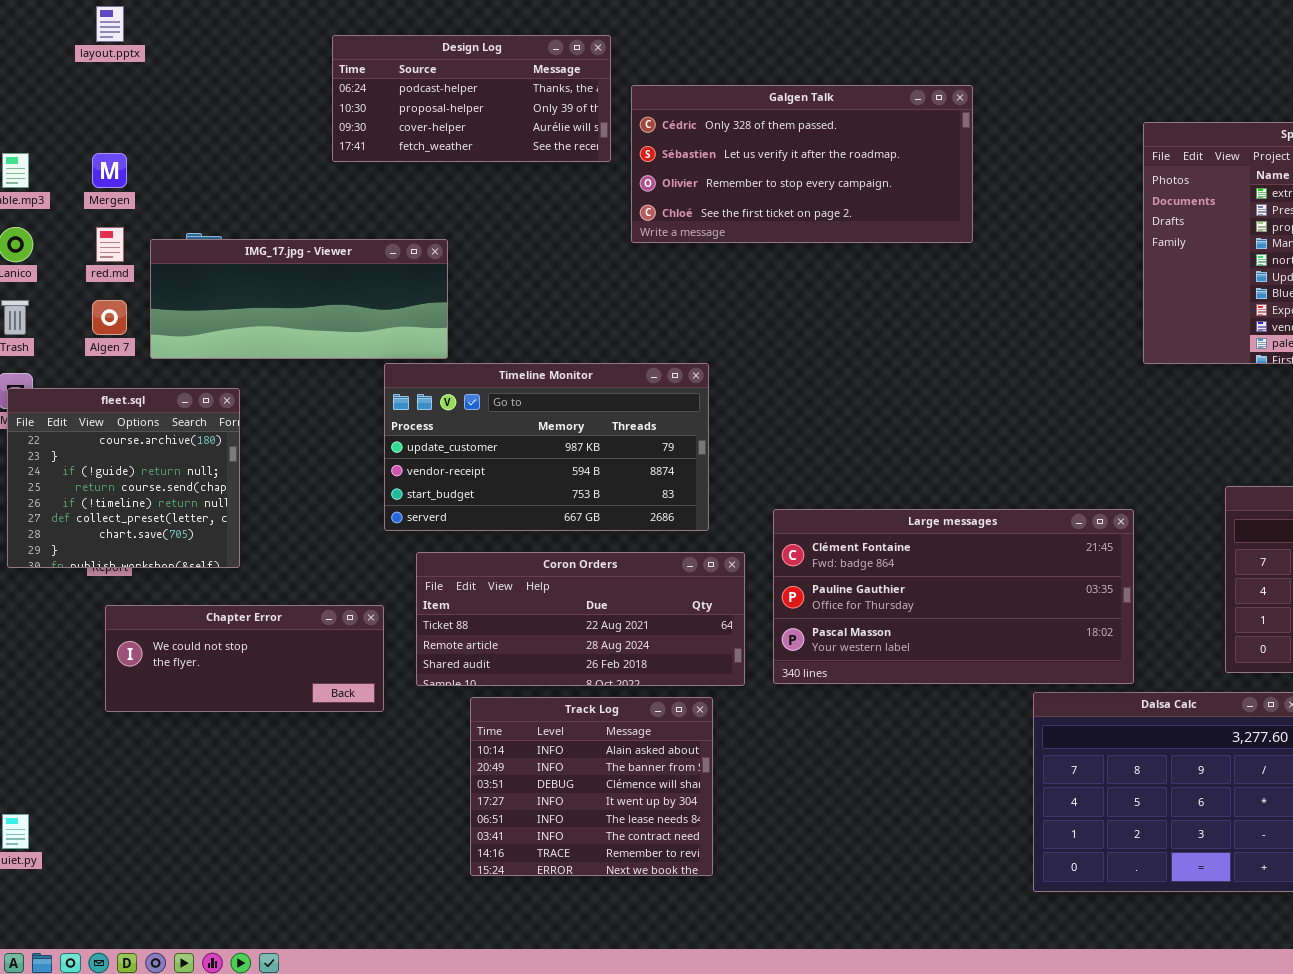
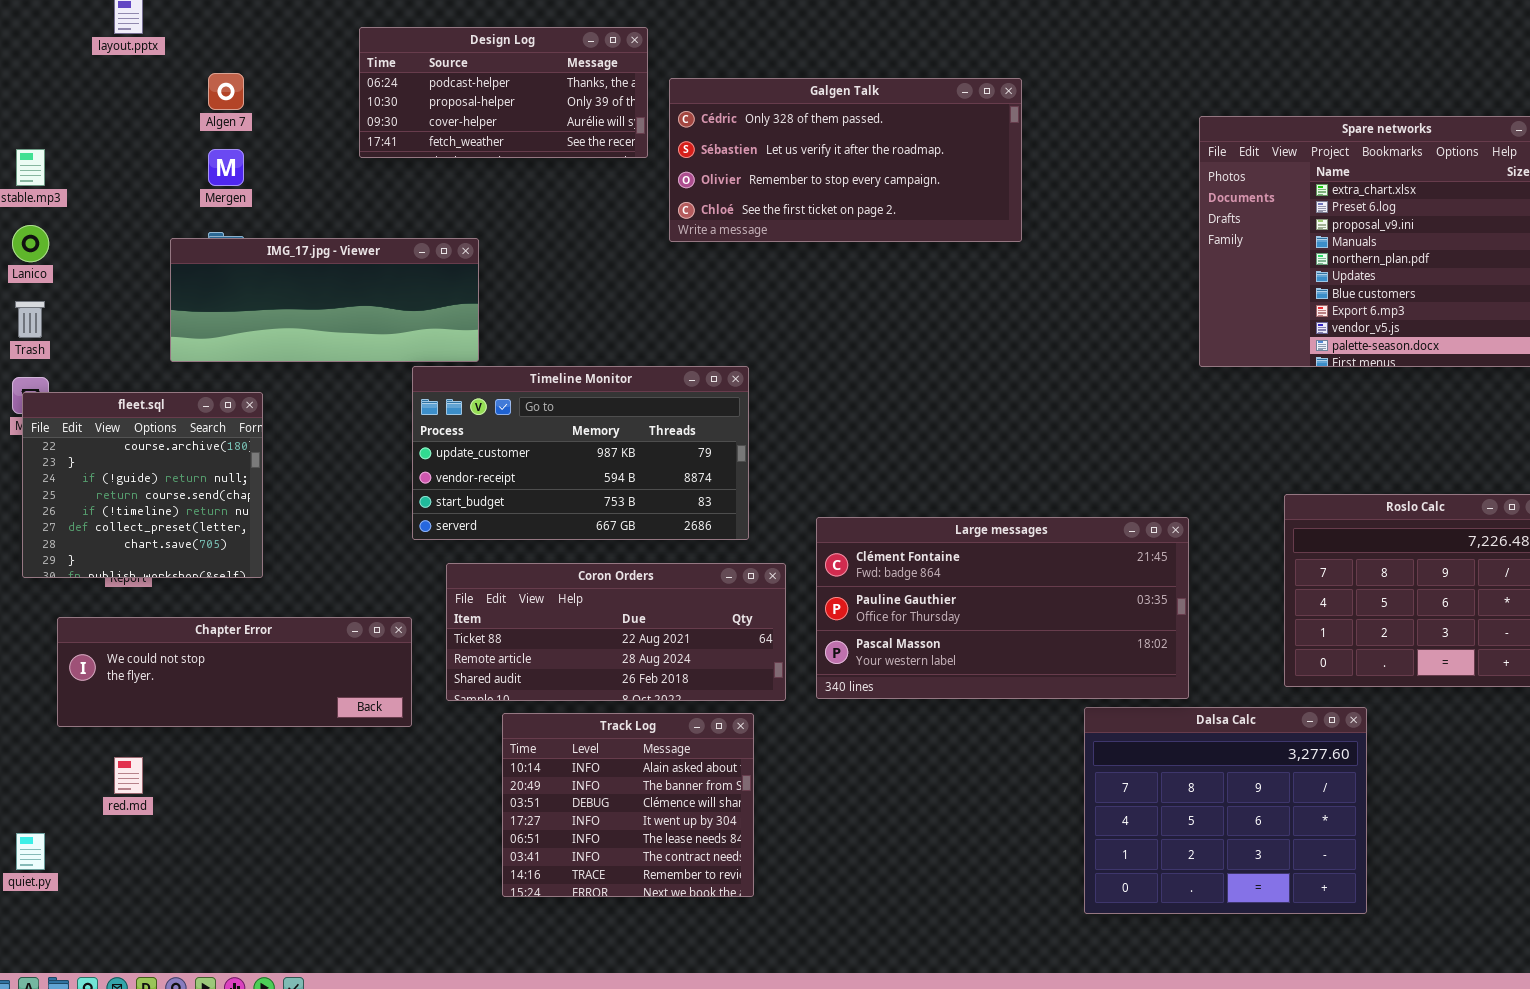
Mergen: [92,153,127,188] -> [208,149,244,186], moved
red.md: [96,227,124,262] -> [114,757,143,794], moved
Algen 7: [92,300,127,335] -> [208,73,244,110], moved
Chapter Error: [105,605,384,712] -> [57,617,412,727], resized

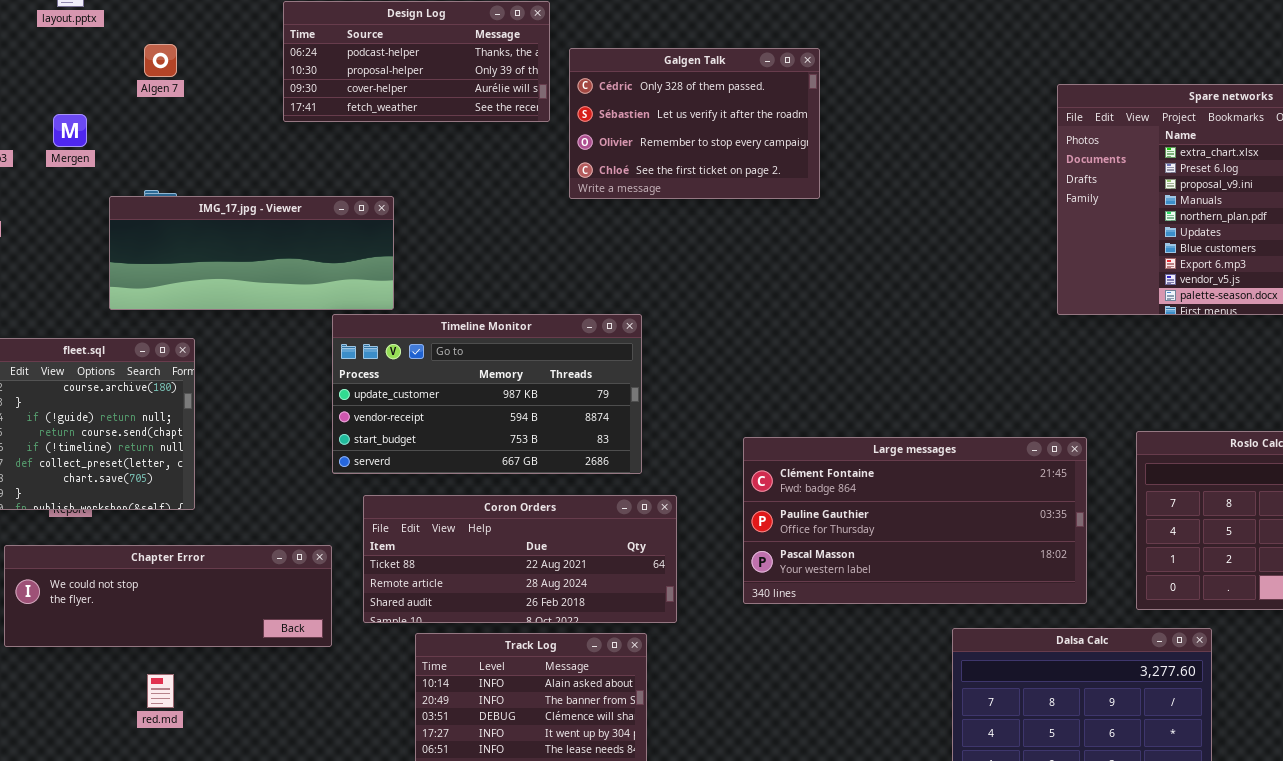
Galgen Talk: [669,78,1022,242] -> [569,48,820,199], resized
Mergen: [208,149,244,186] -> [53,114,87,147], moved
Large messages: [816,517,1189,699] -> [743,437,1087,604], moved
red.md: [114,757,143,794] -> [147,674,174,708], moved

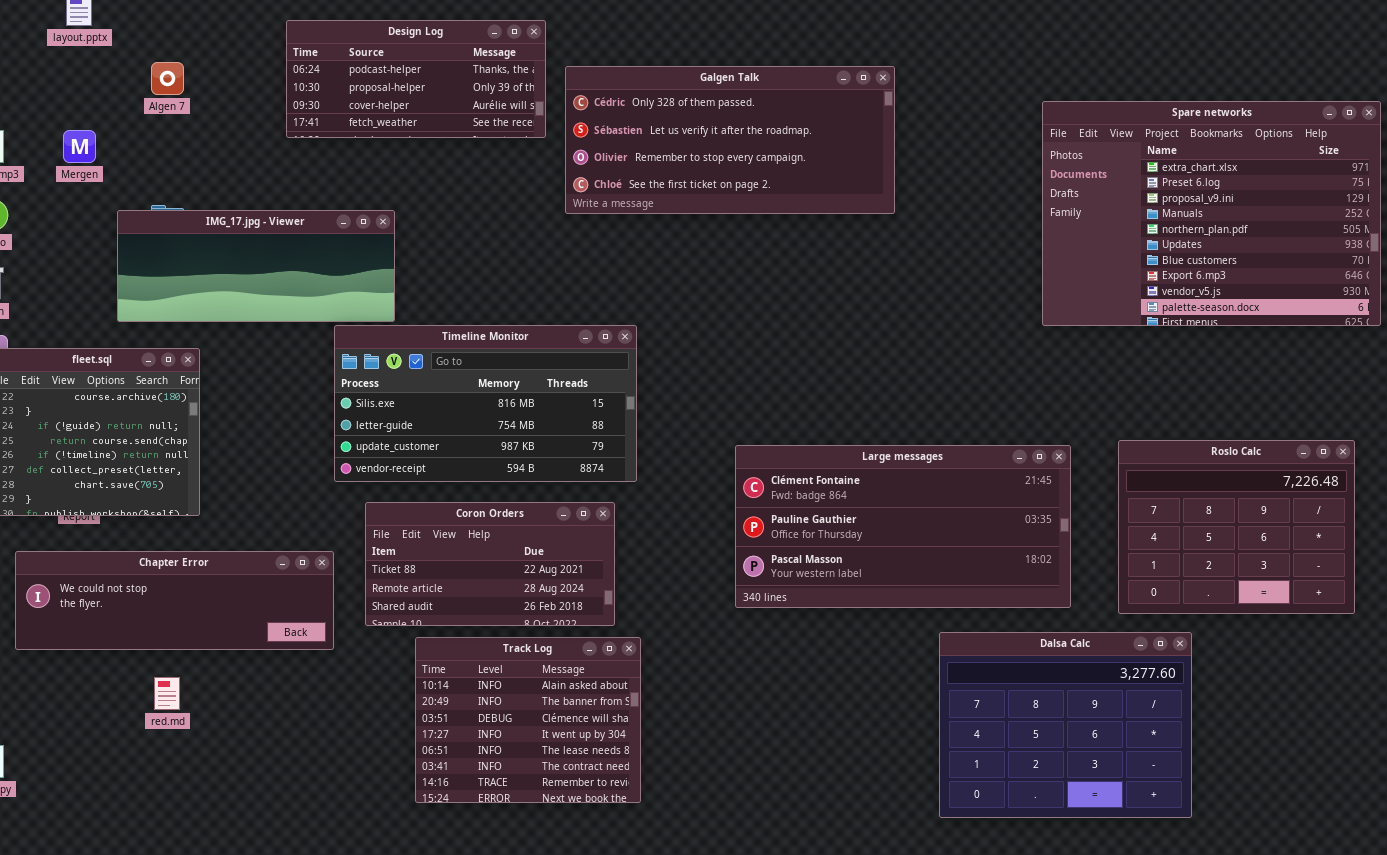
Galgen Talk: [569,48,820,199] -> [565,66,895,214], resized
Timeline Monitor: [332,314,642,474] -> [334,325,637,482], scrolled up 2 rows
Coron Orders: [363,495,677,623] -> [365,502,615,626], resized

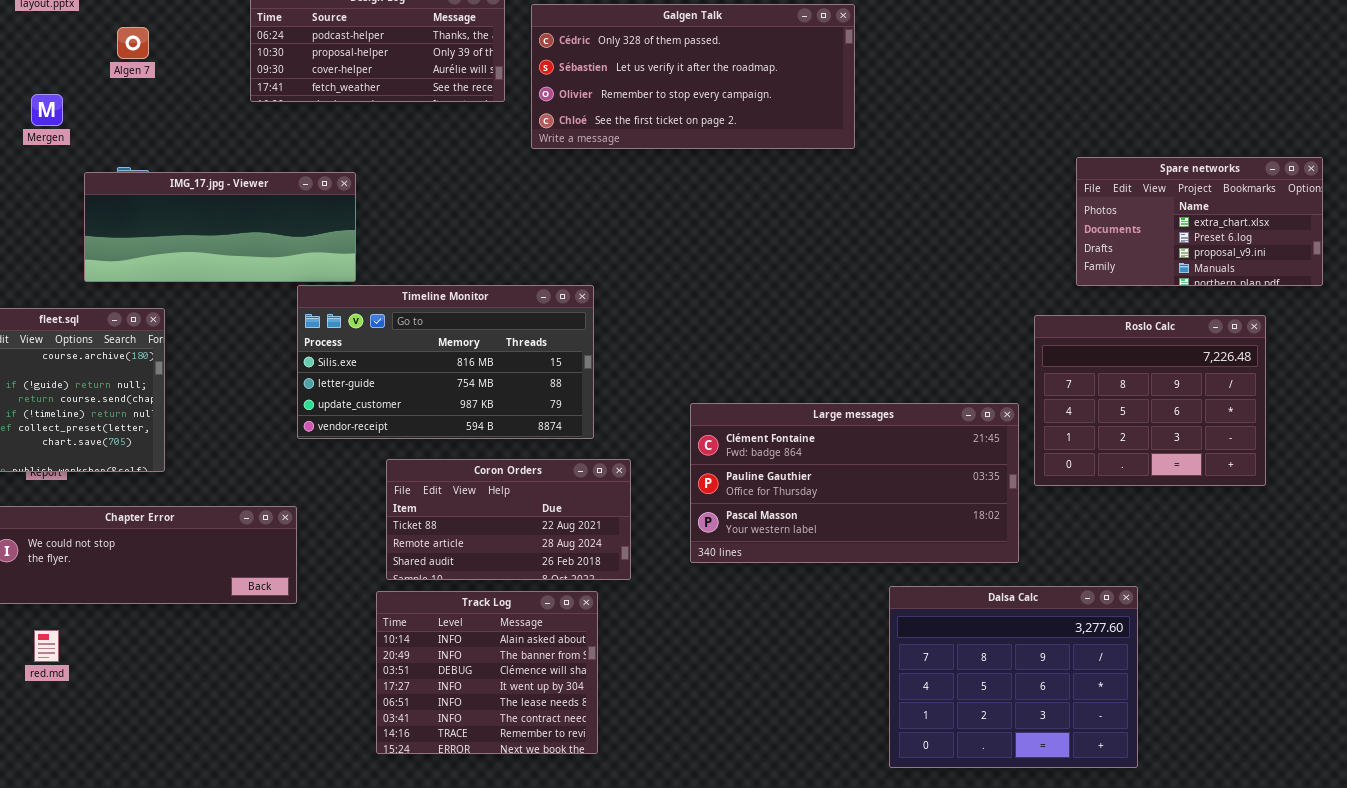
Galgen Talk: [565,66,895,214] -> [531,4,855,149], moved
Spare networks: [1042,101,1381,326] -> [1076,157,1323,286], resized
Roslo Calc: [1118,440,1355,614] -> [1034,315,1266,486], moved
Coron Orders: [365,502,615,626] -> [386,459,631,580], moved
red.md: [154,677,180,710] -> [34,630,59,662], moved

